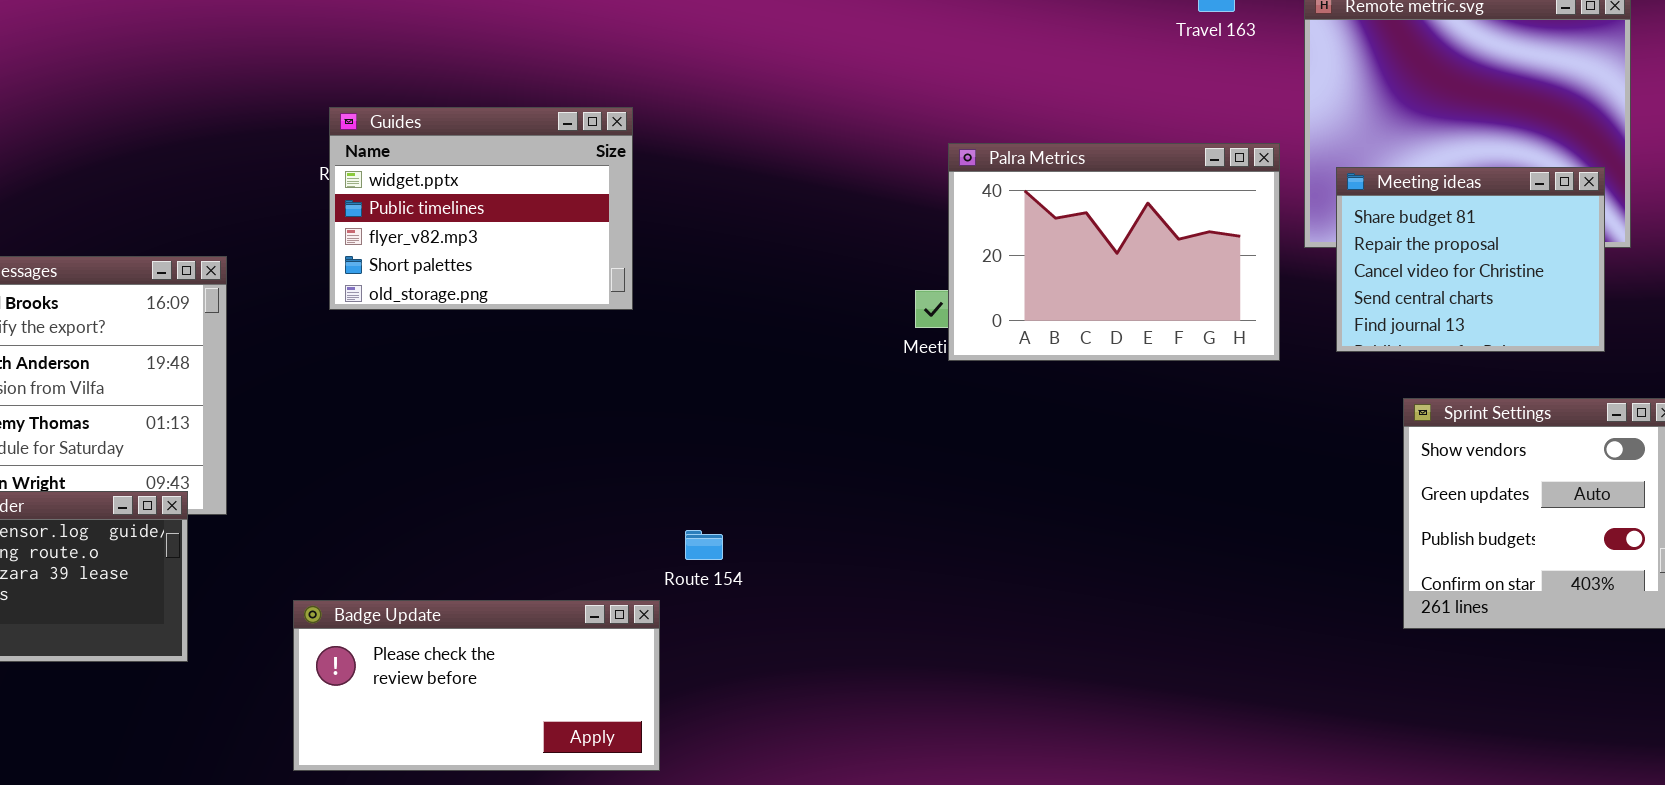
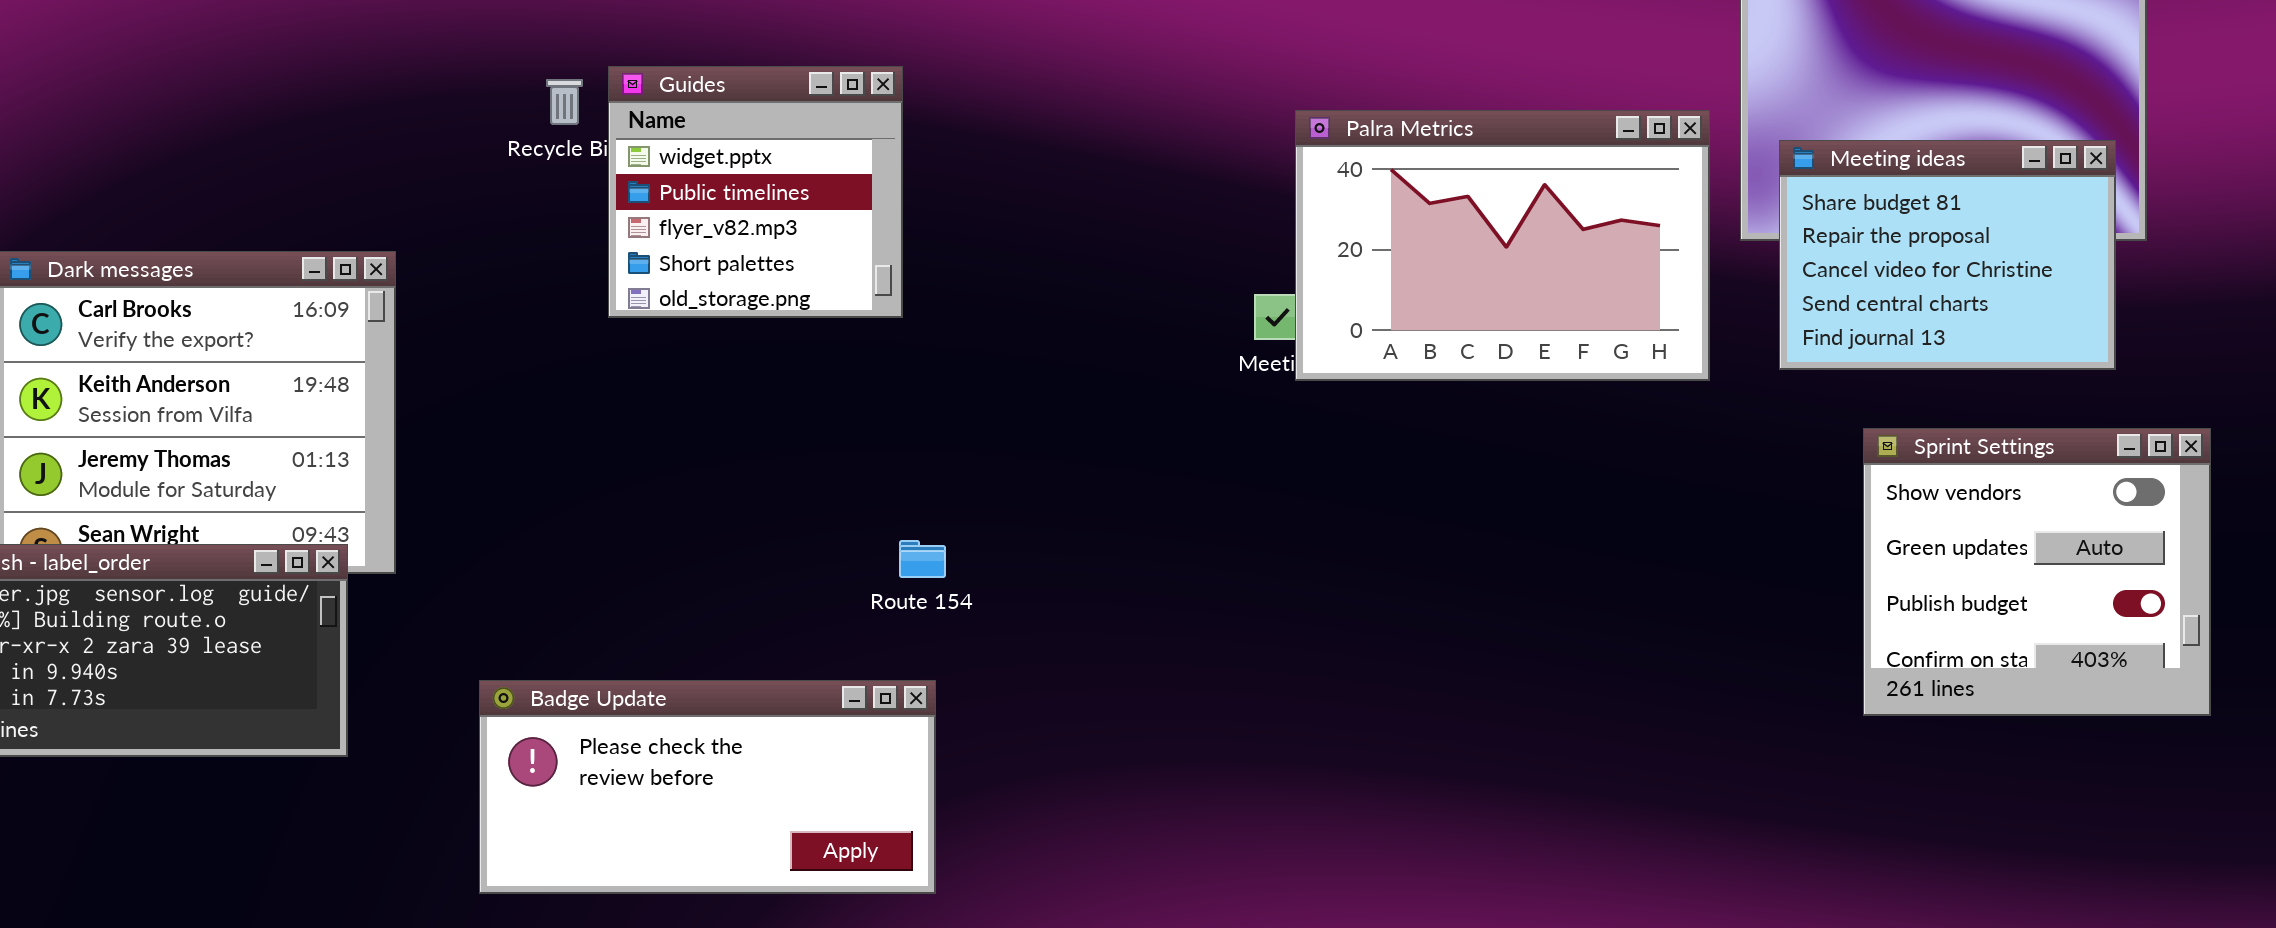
Guides: [329,107,633,310] -> [608,66,903,318], resized
Route 154: [685,530,723,560] -> [899,540,946,578], moved

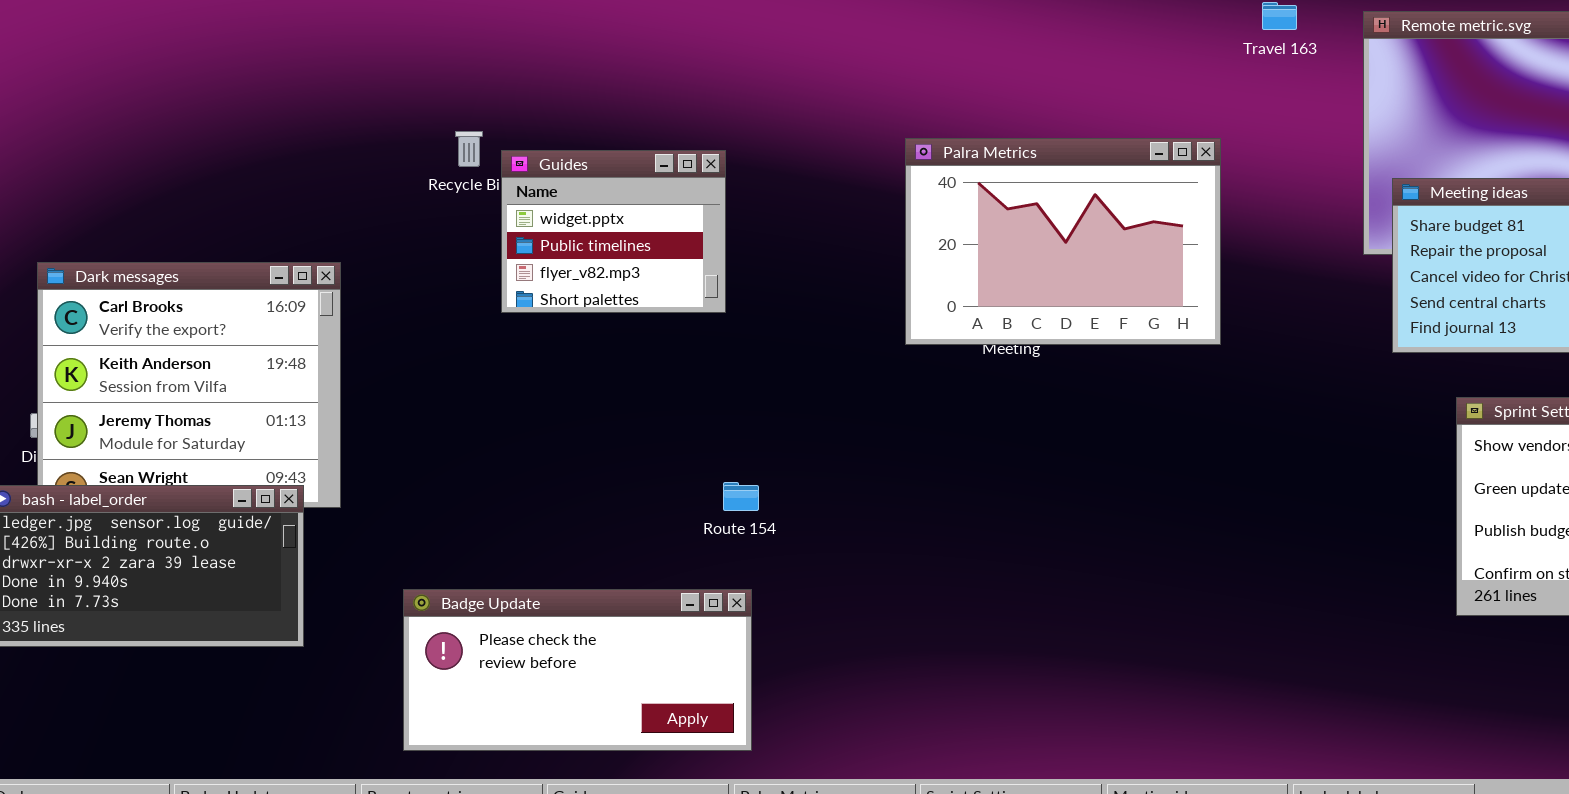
Guides: [608,66,903,318] -> [501,150,726,313], resized
Palra Metrics: [1295,110,1710,381] -> [905,138,1221,345], moved

